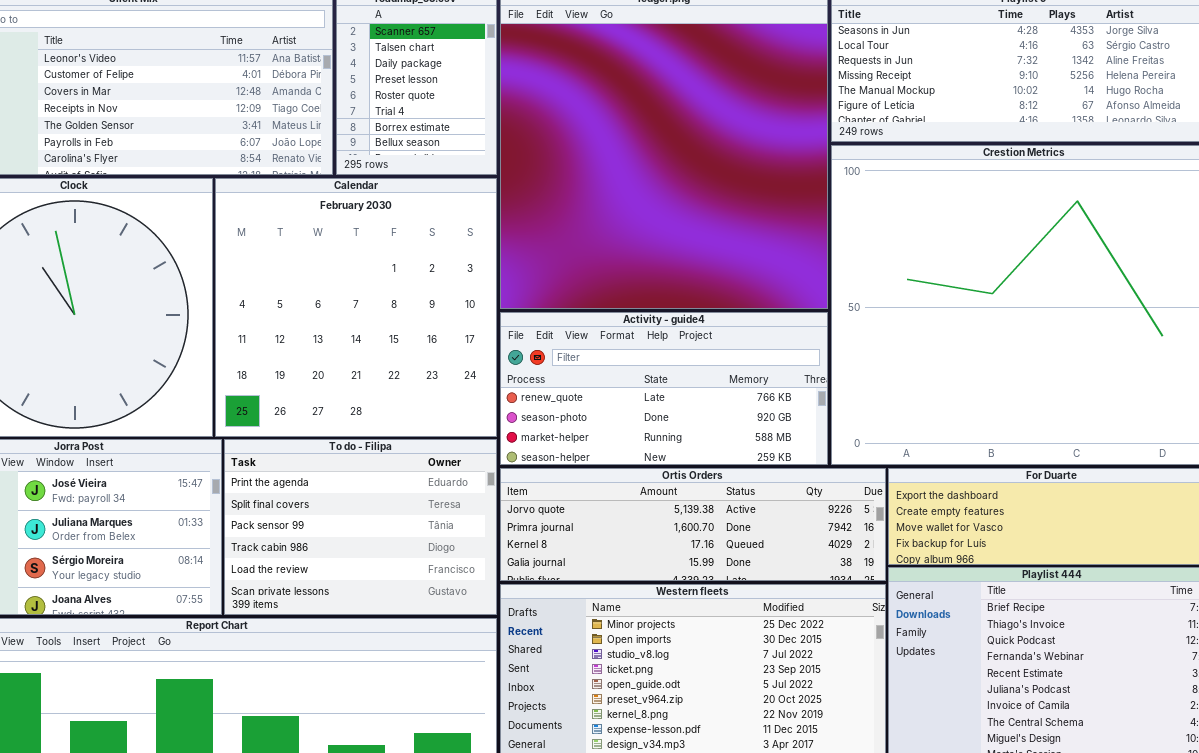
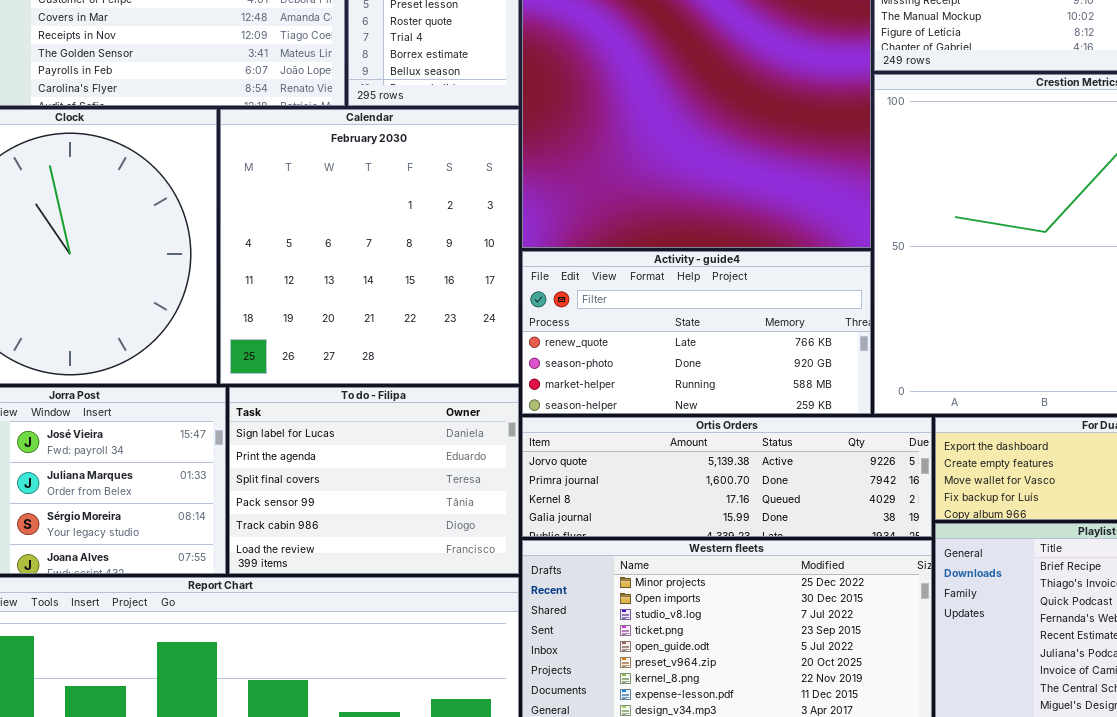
To do - Filipa: [224,439,497,615] -> [229,387,519,574], scrolled up 1 row

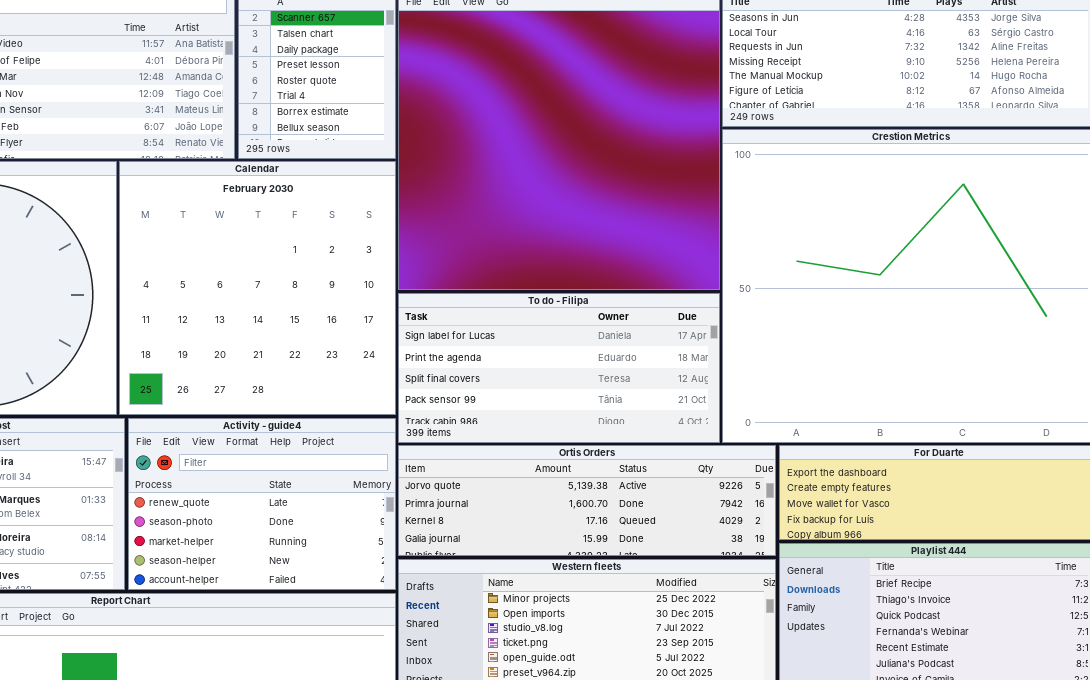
Activity - guide4: [522,251,871,414] -> [128,418,396,590], moved, resized
To do - Filipa: [229,387,519,574] -> [398,293,720,443], moved, resized

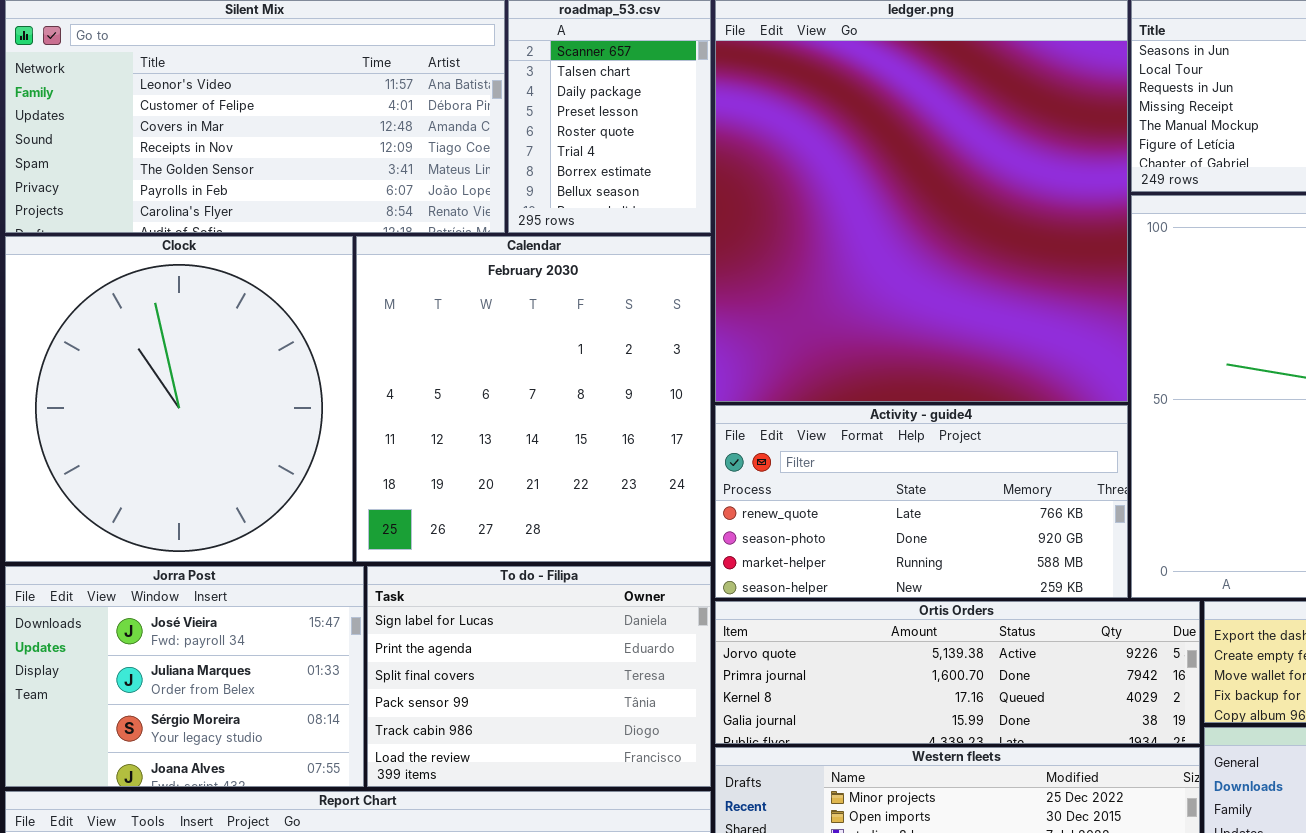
To do - Filipa: [398,293,720,443] -> [367,566,711,787], moved, resized
Activity - guide4: [128,418,396,590] -> [715,405,1128,598], moved, resized

